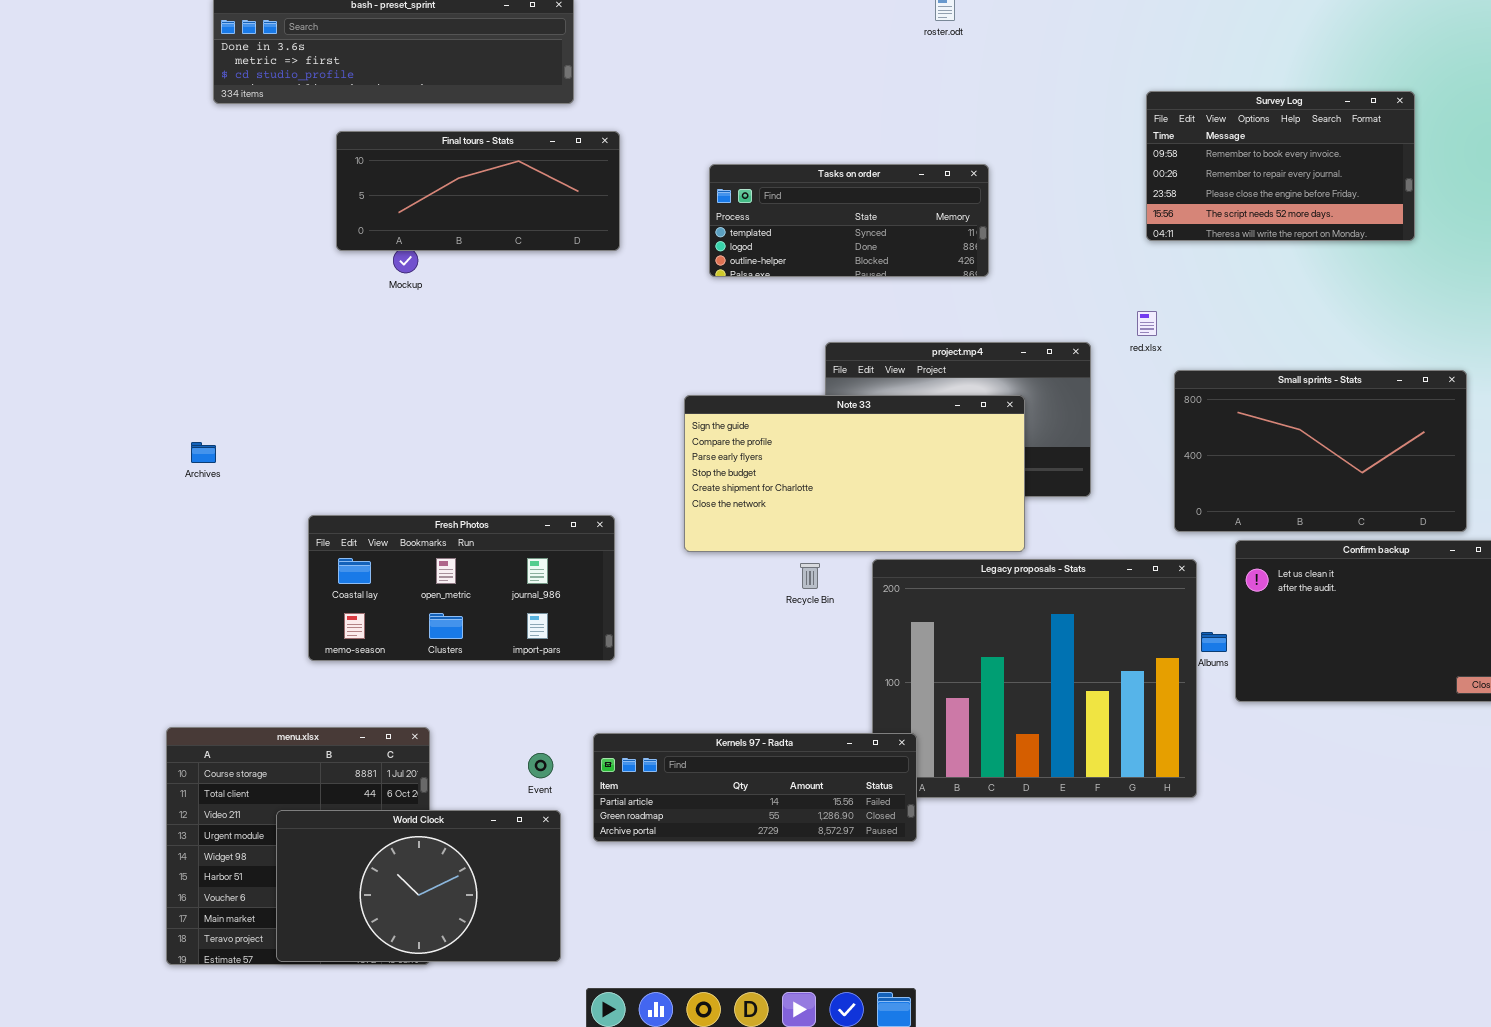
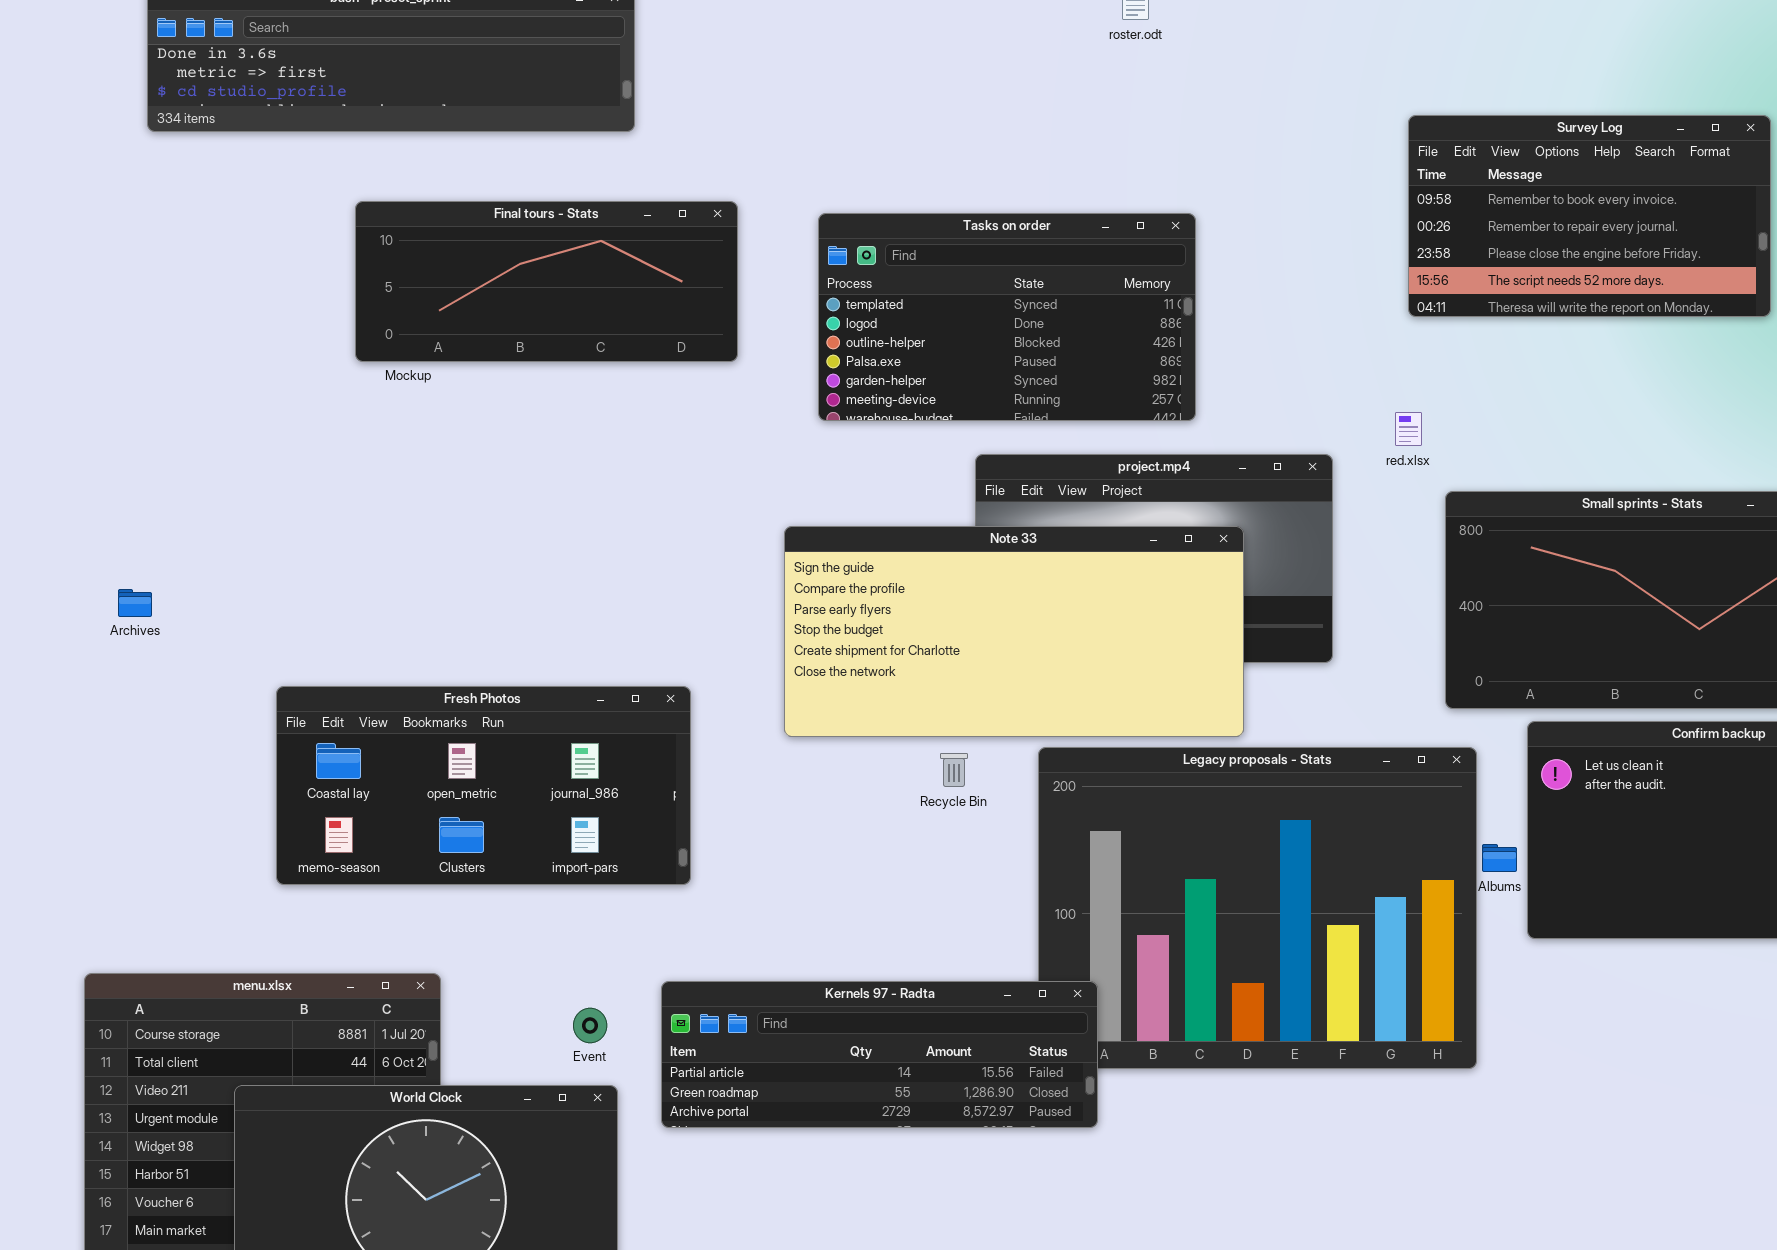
Final tours - Stats: [336,131,620,251] -> [355,201,738,362], moved
Tasks on order: [709,164,989,277] -> [818,213,1196,421], resized

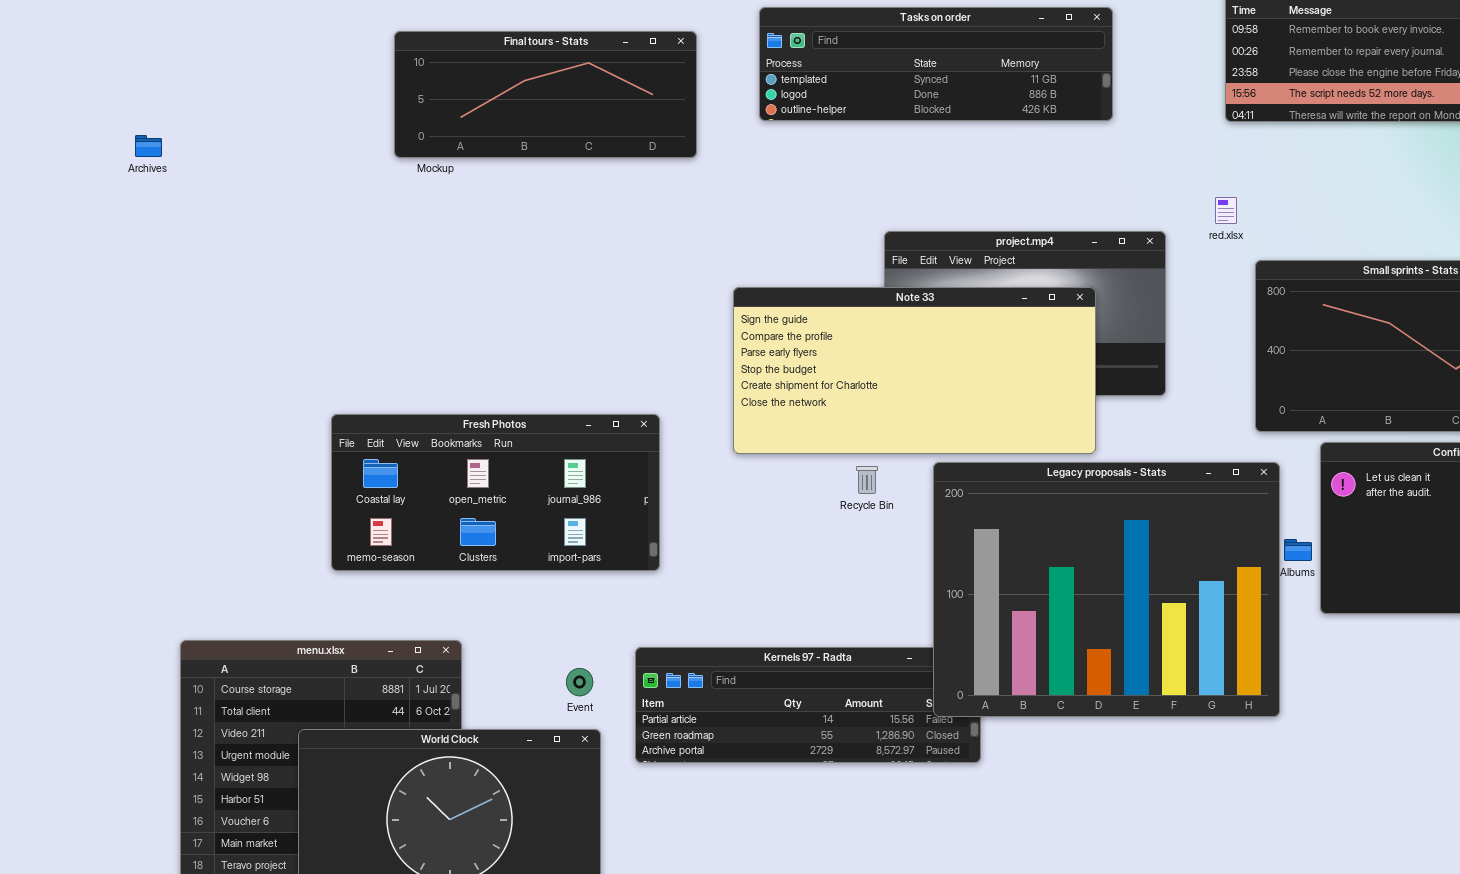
Tasks on order: [818,213,1196,421] -> [759,7,1113,121], moved, resized
Archives: [118,589,152,617] -> [135,135,162,157], moved
Legacy proposals - Stats: [1038,747,1477,1069] -> [933,462,1280,717], raised

